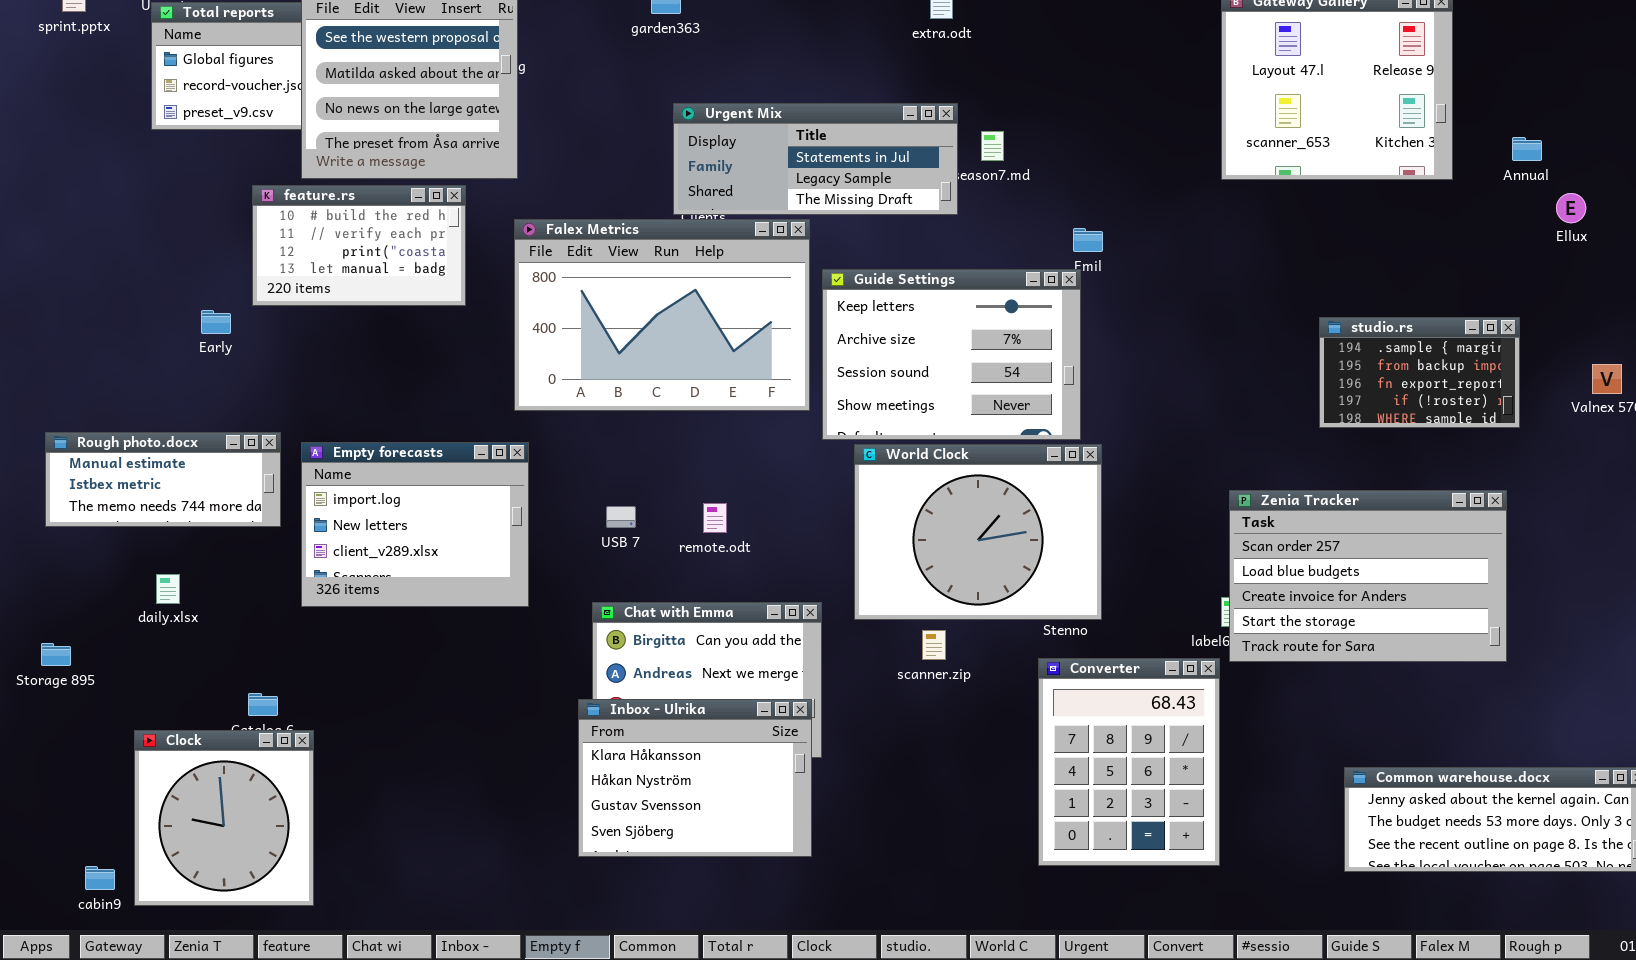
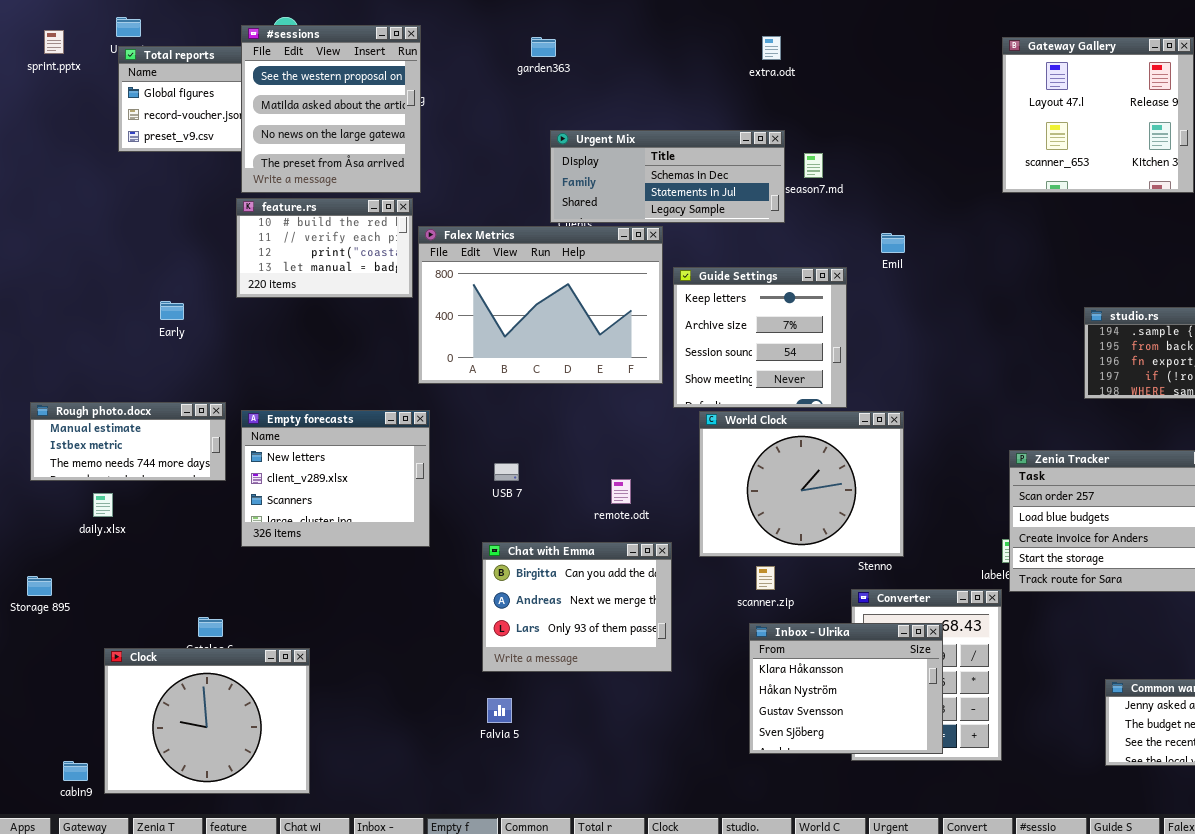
Urgent Mix: [673,103,958,215] -> [550,130,785,223], scrolled up 1 row
feature.rs: [252,185,466,306] -> [236,198,413,298], moved
Guide Settings: [822,269,1081,440] -> [673,267,847,408], resized
Empty forecasts: [301,442,529,607] -> [241,410,430,547], scrolled down 1 row
remote.odt: [703,503,727,533] -> [611,479,631,504], moved
daily.xlsx: [156,574,180,604] -> [93,493,113,517], moved
Inbox - Ulrika: [578,699,812,857] -> [749,623,943,754], moved
Clock: [134,730,314,906] -> [104,648,310,794], resized

